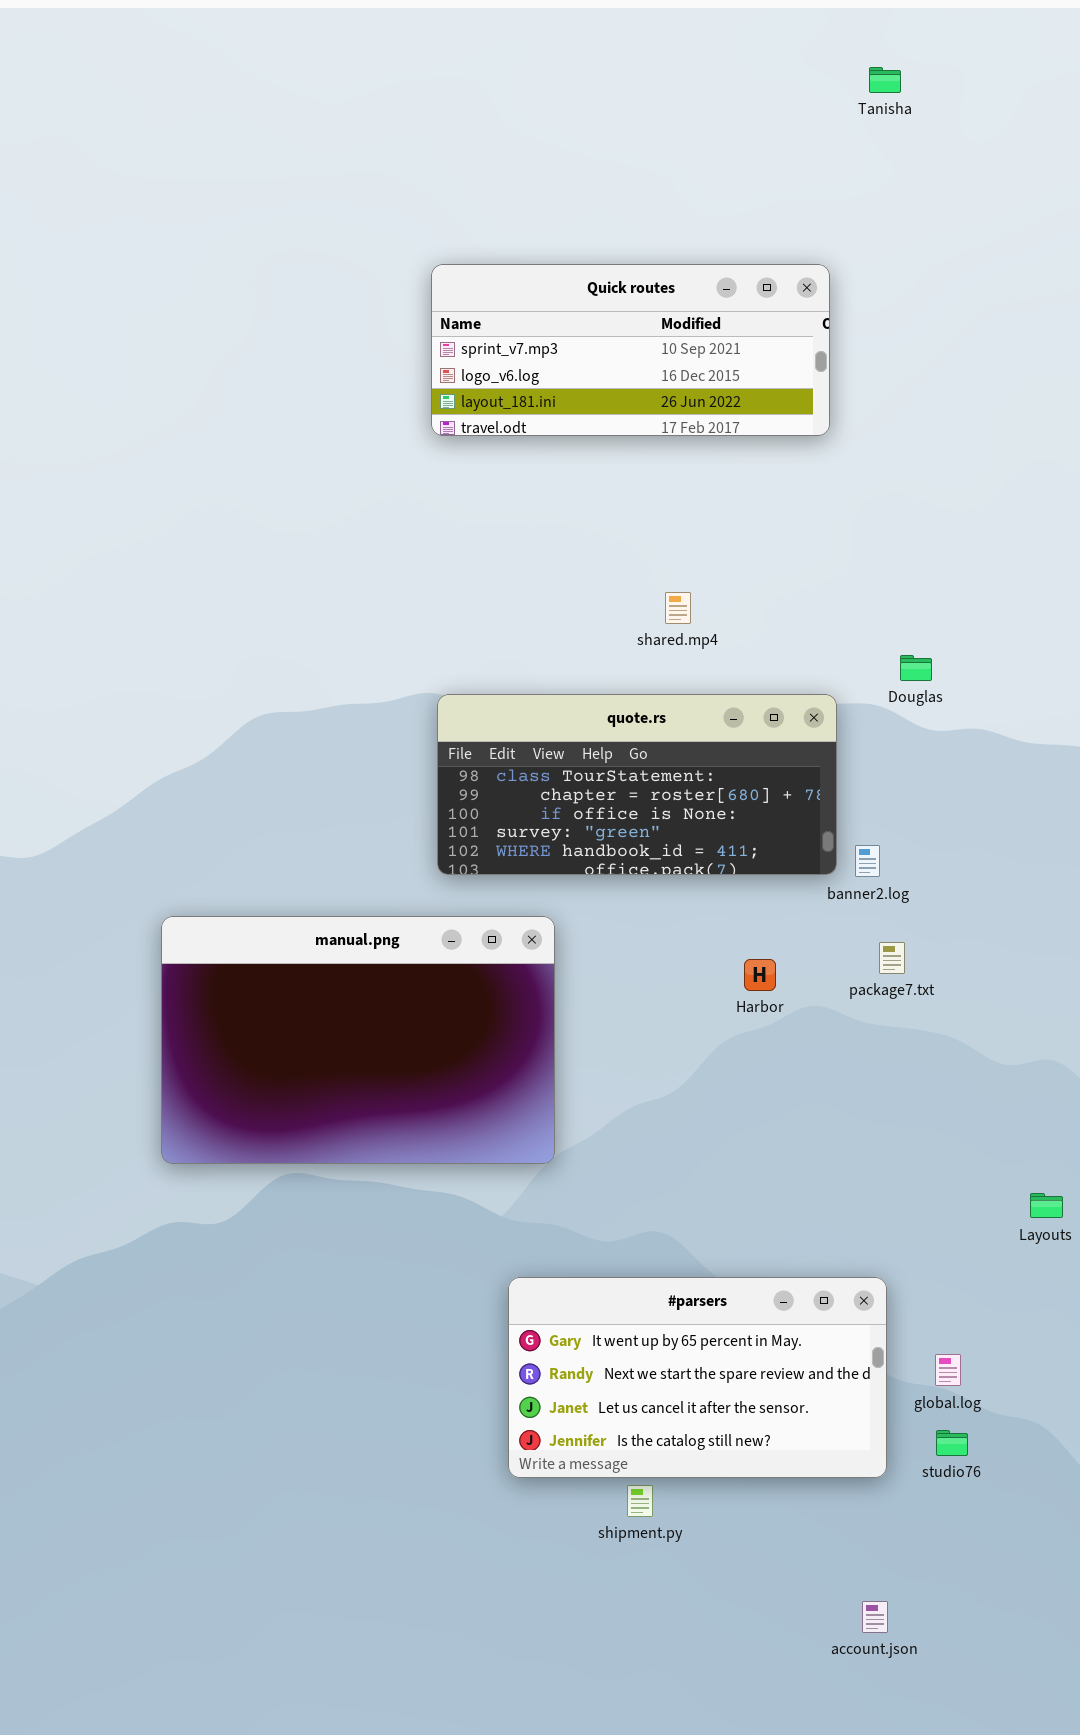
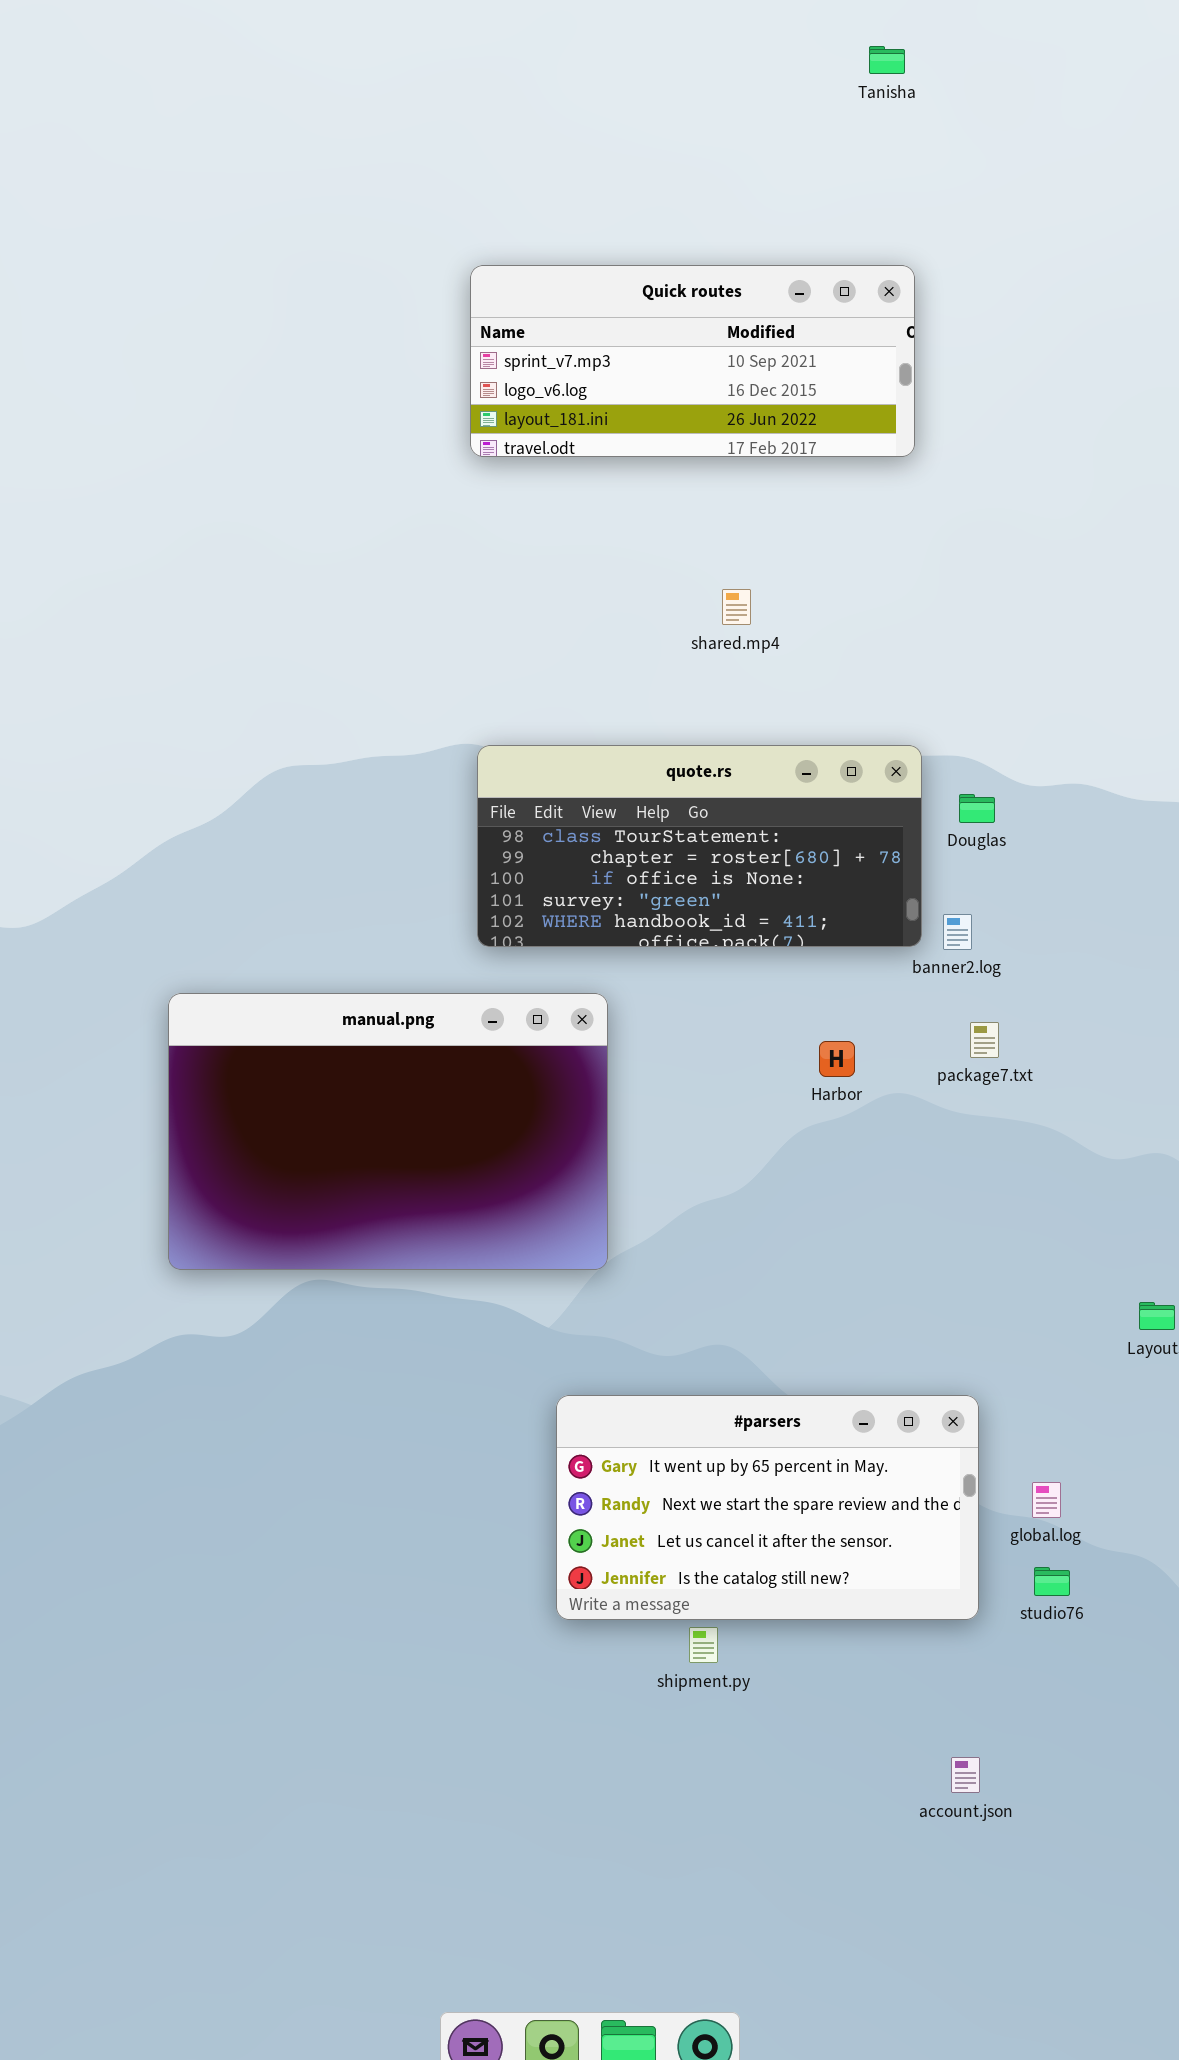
Tanisha: [869,67,901,93] -> [869,46,905,74], moved
shared.mp4: [665,592,691,624] -> [722,589,751,625], moved
Douglas: [900,655,932,681] -> [959,794,995,823], moved

